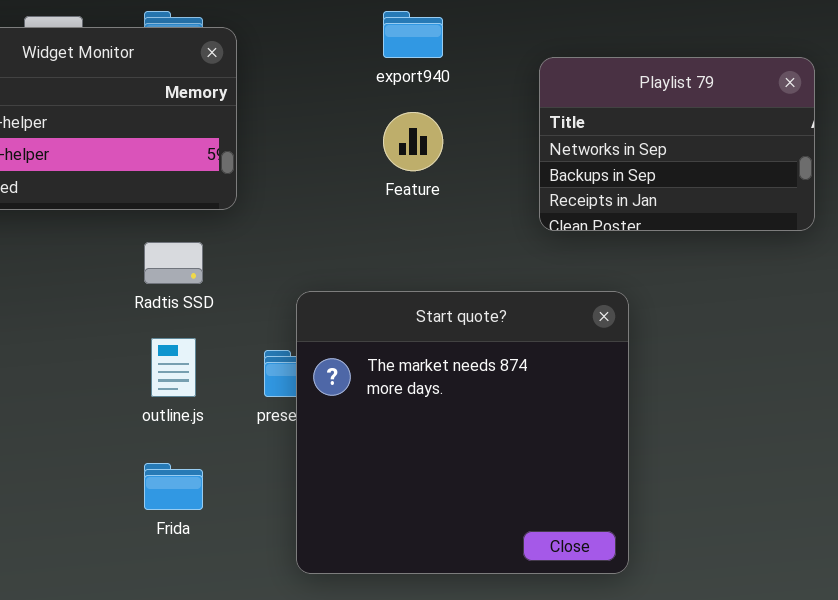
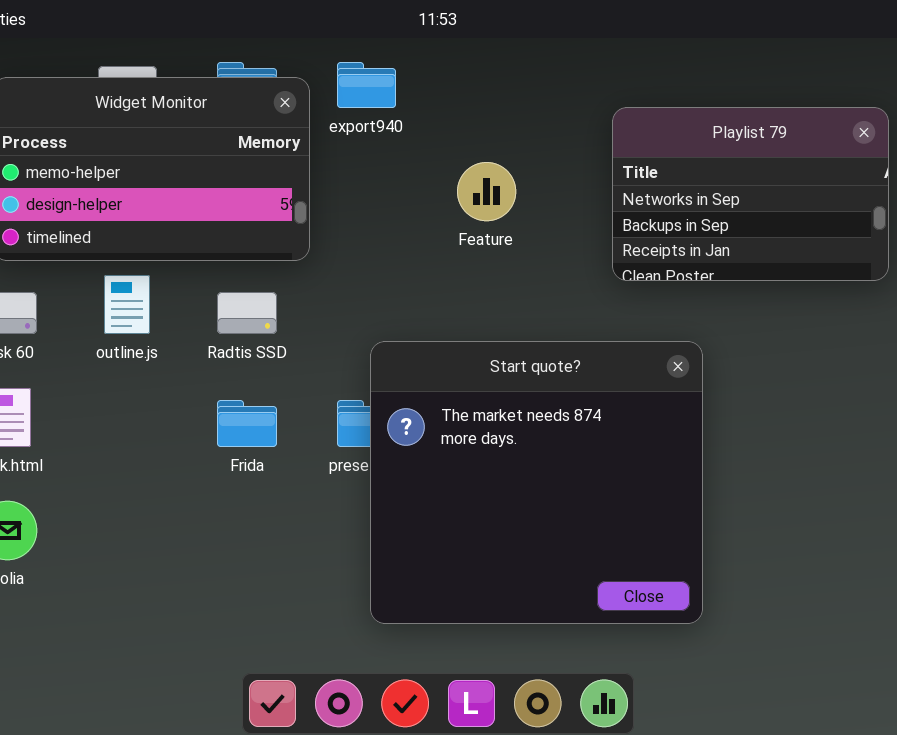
export940: [383,11,443,58] -> [337,62,396,108], moved
outline.js: [151,338,196,397] -> [104,275,150,334], moved
Frida: [144,463,203,510] -> [217,400,277,447], moved

